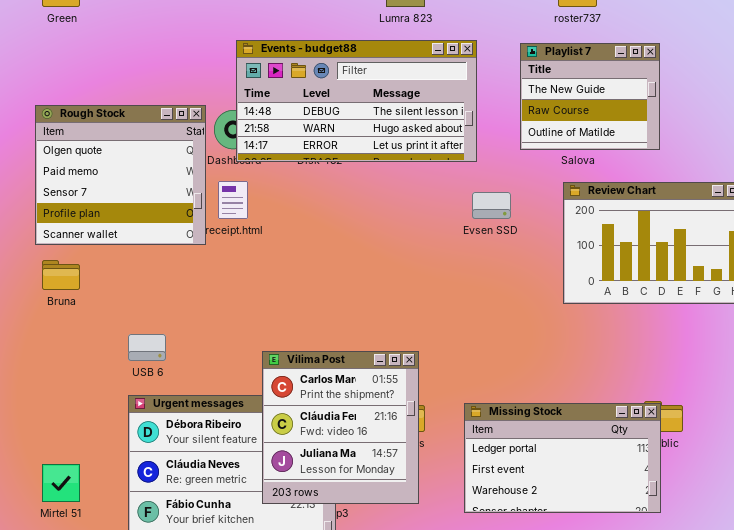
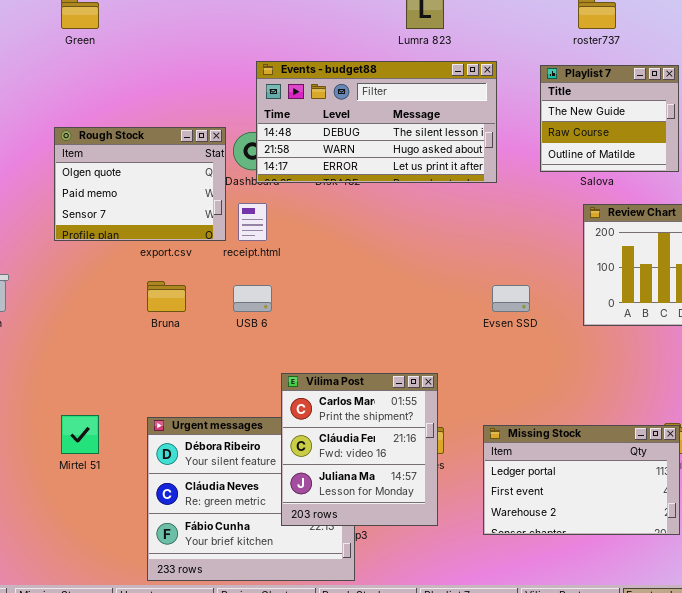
Rough Stock: [35,105,206,245] -> [54,127,226,241], resized
Evsen SSD: [472,192,511,219] -> [492,285,530,312], moved
Bruna: [42,260,80,290] -> [147,281,186,312], moved
USB 6: [128,334,166,361] -> [233,285,272,312], moved
Mirtel 51: [42,464,80,502] -> [61,415,99,454], moved

